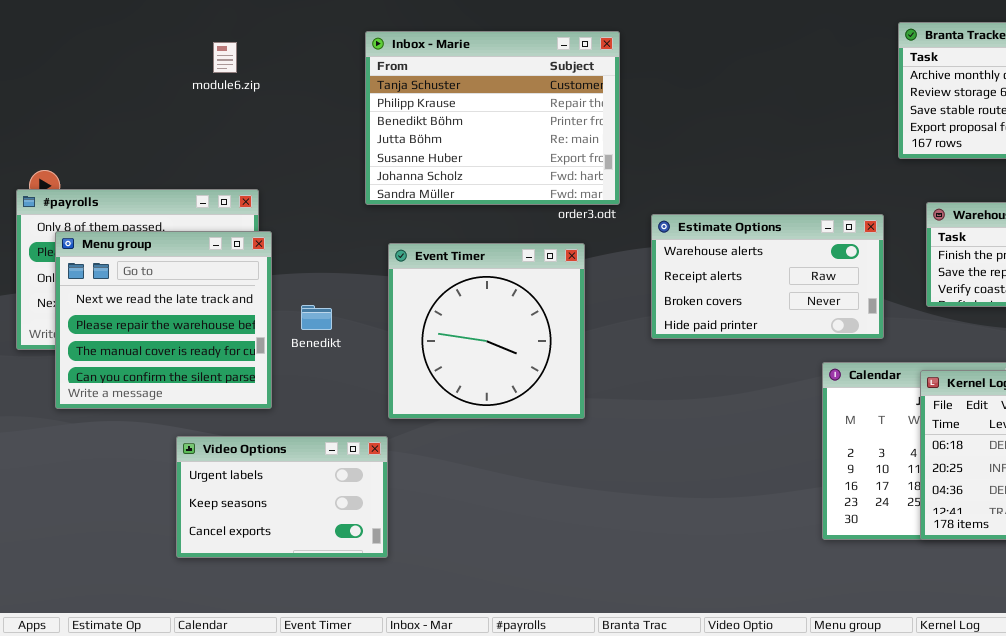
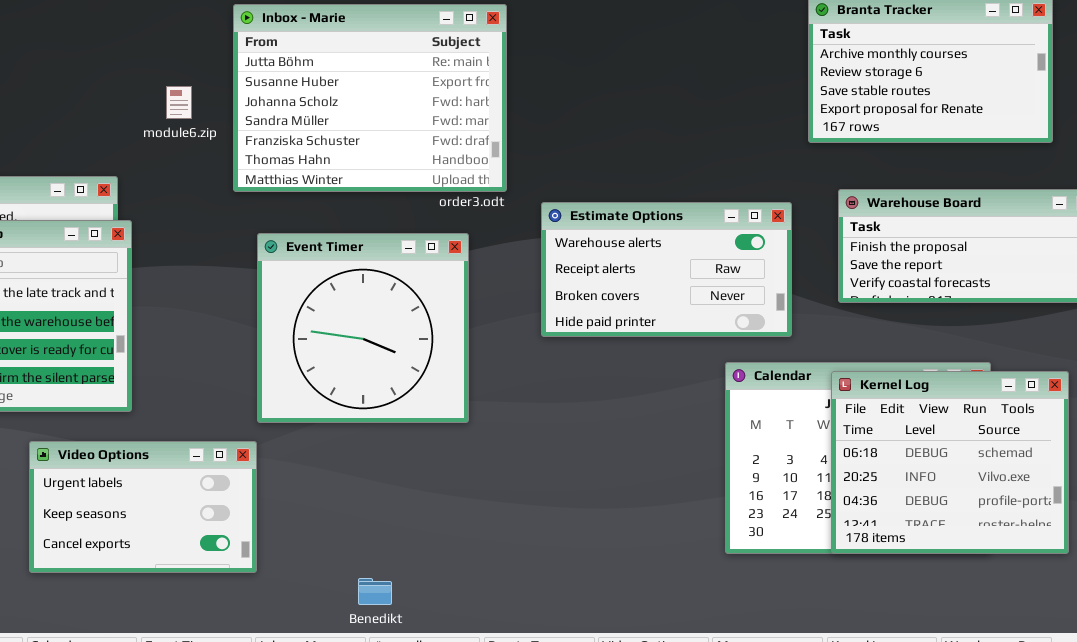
Inbox - Marie: [365,31,620,205] -> [233,4,507,192], scrolled down 3 rows
module6.zip: [213,42,237,73] -> [166,86,192,119], moved
Benedikt: [301,305,332,330] -> [358,578,392,605], moved

